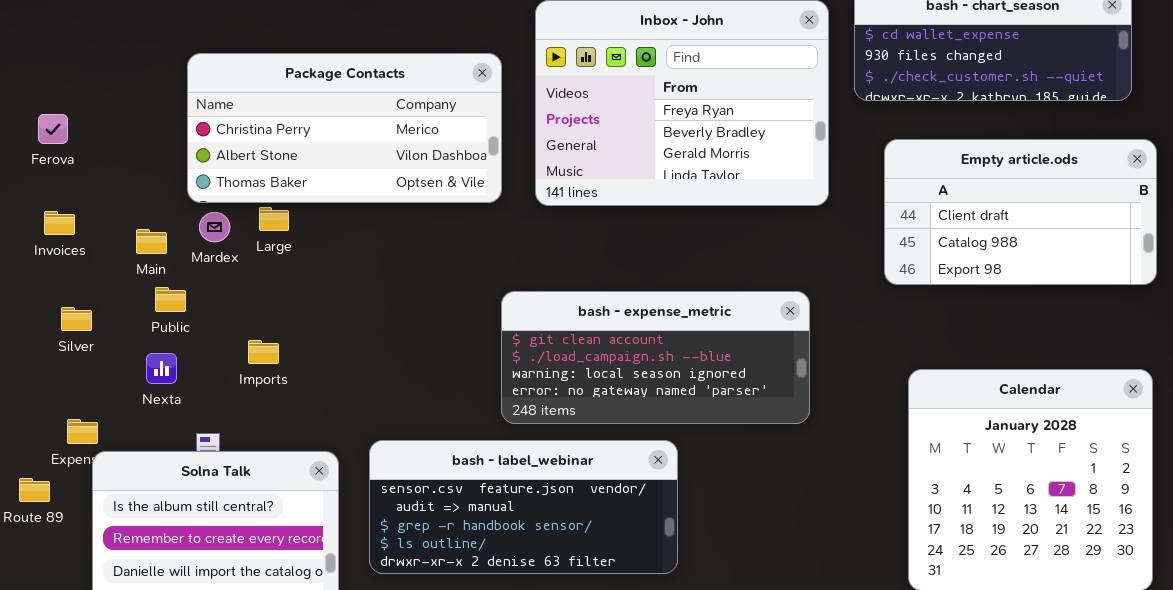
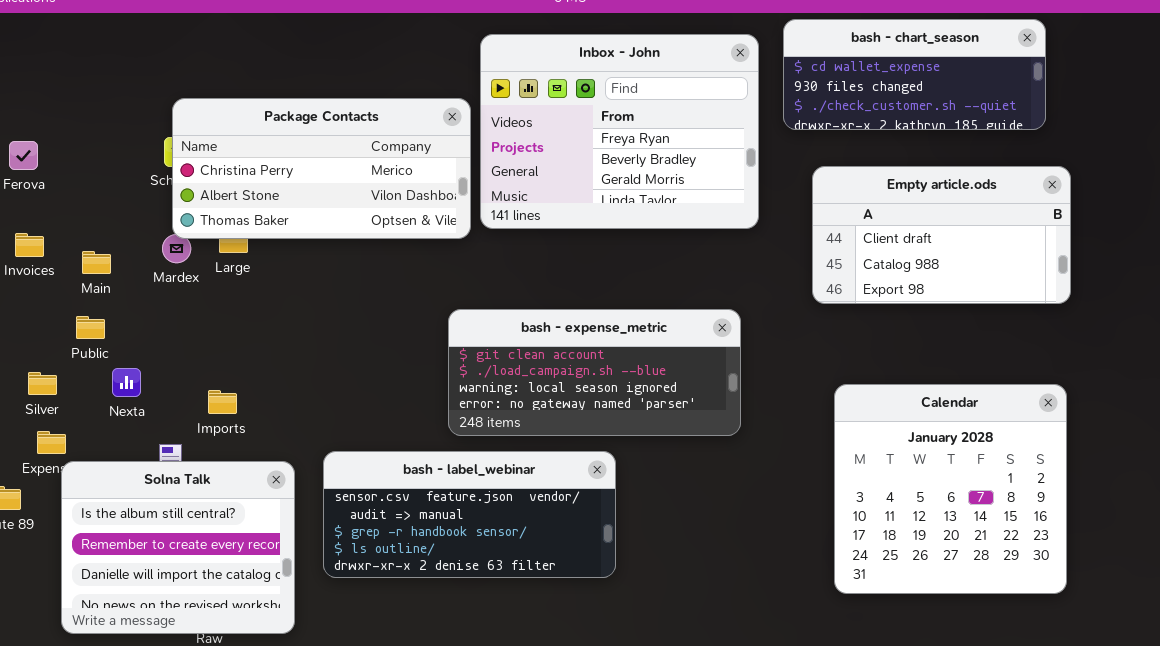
Package Contacts: [187,53,502,203] -> [172,98,471,239], moved
Main: [136,229,167,254] -> [82,251,111,274], moved
Public: [155,287,186,312] -> [76,316,105,339], moved
Silver: [61,307,92,331] -> [28,372,57,395], moved
Imports: [248,340,279,364] -> [208,390,237,414], moved

